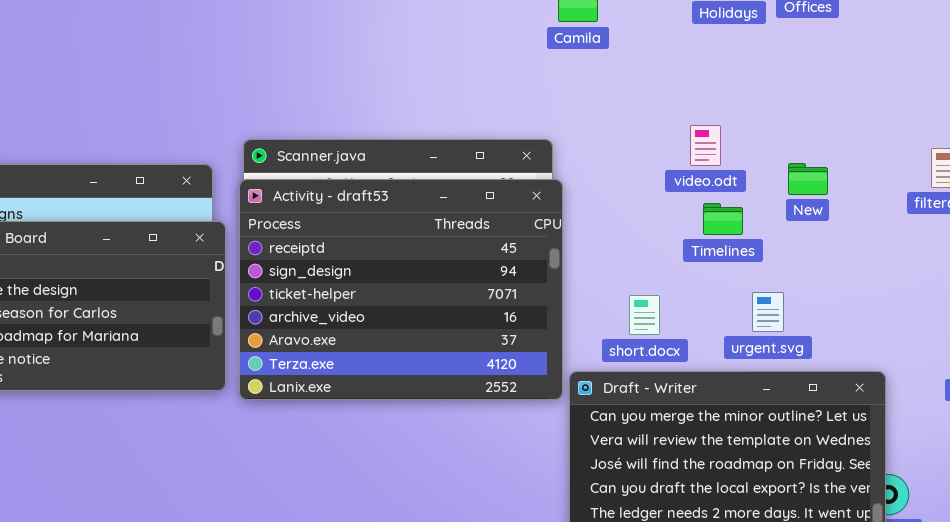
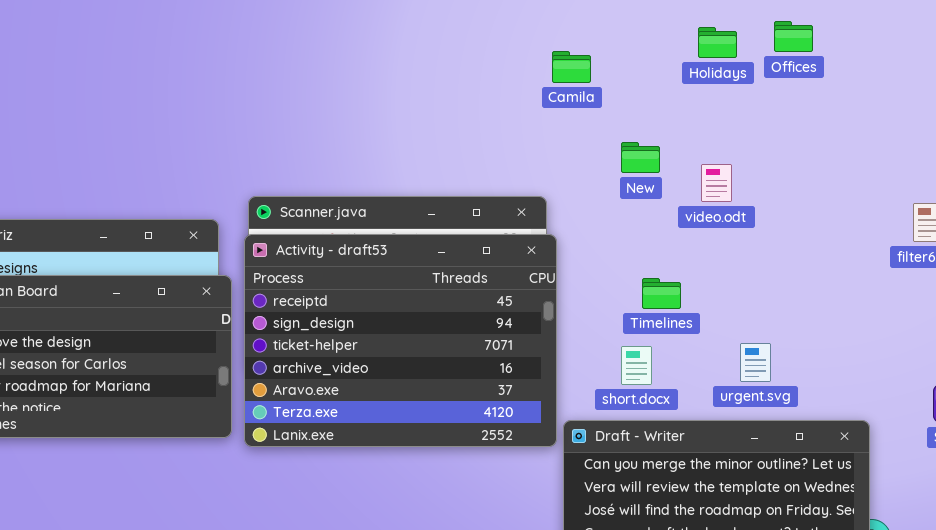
video.odt: [690,125,721,166] -> [701,164,732,202], moved
New: [788,163,828,195] -> [621,142,660,173], moved
Timelines: [703,203,743,235] -> [642,278,681,309], moved

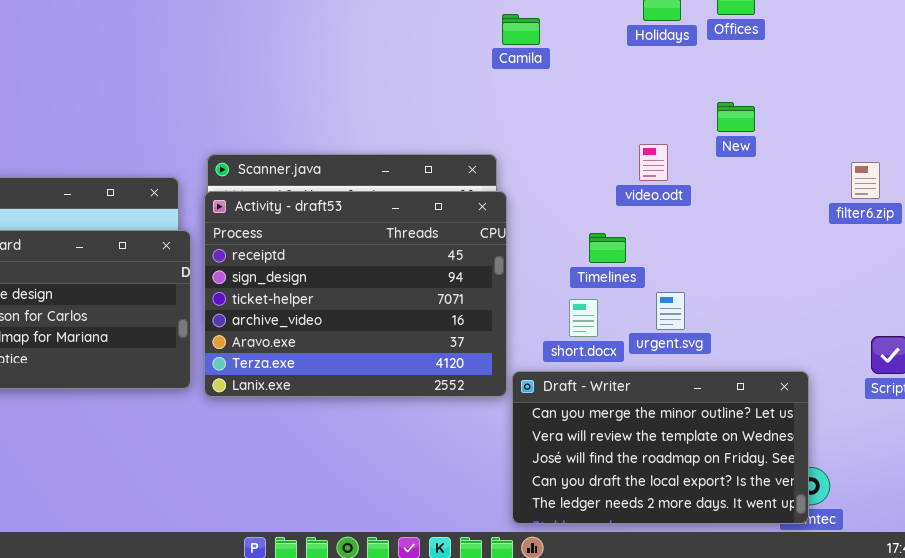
New: [621,142,660,173] -> [717,102,755,132], moved
video.odt: [701,164,732,202] -> [639,144,668,181], moved
urgent.svg: [740,343,771,382] -> [656,292,685,330], moved

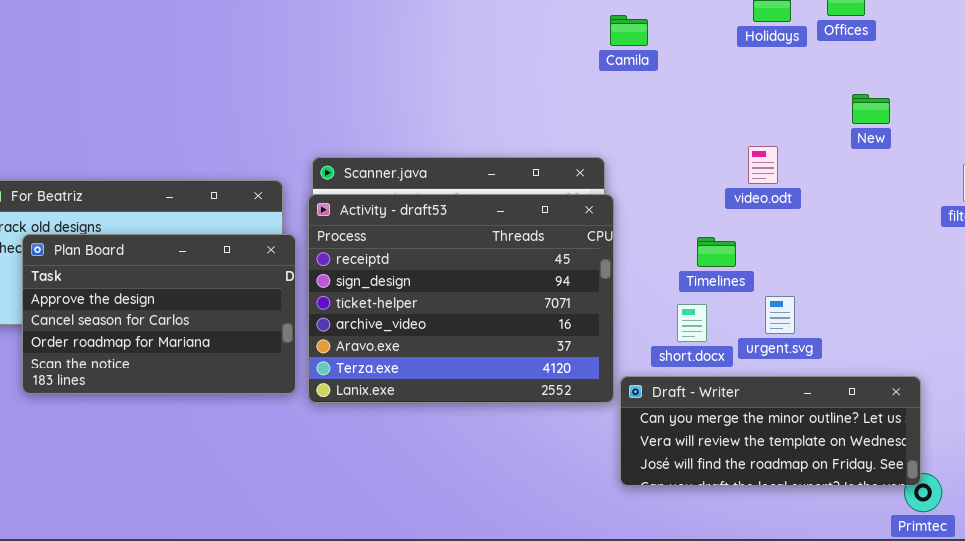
New: [717,102,755,132] -> [852,94,890,124], moved
Draft - Writer: [512,371,809,524] -> [620,376,921,486], resized

